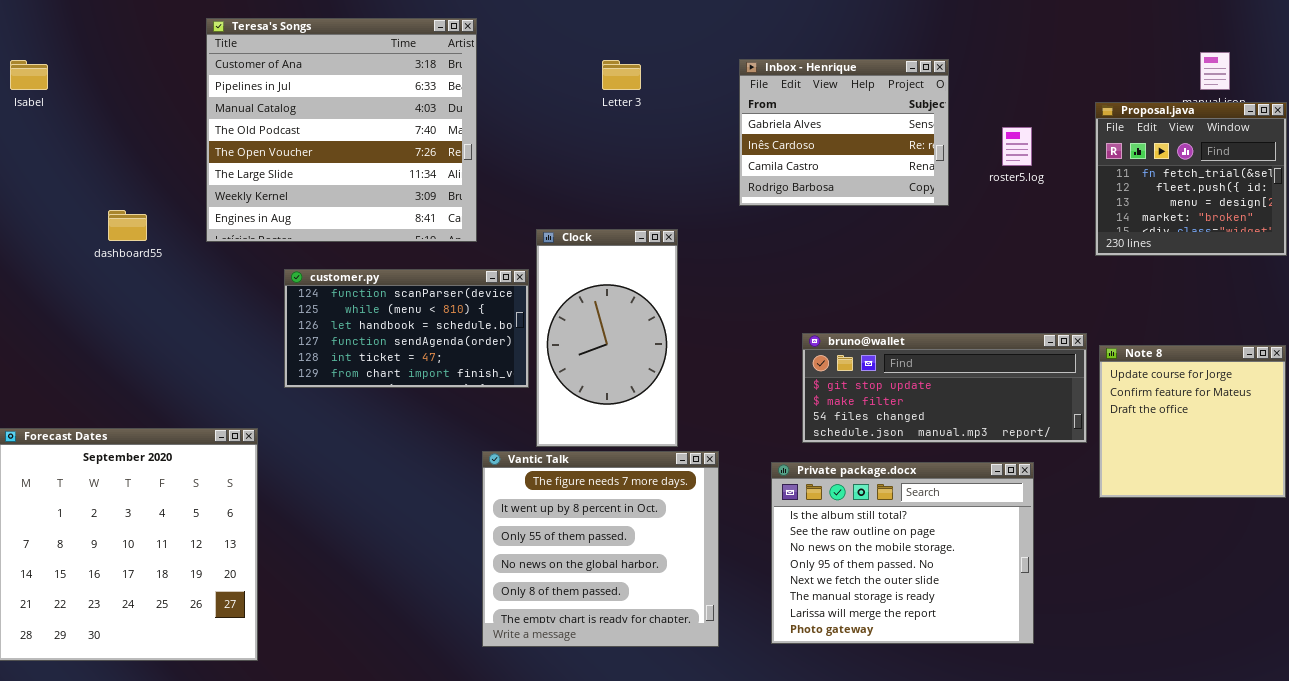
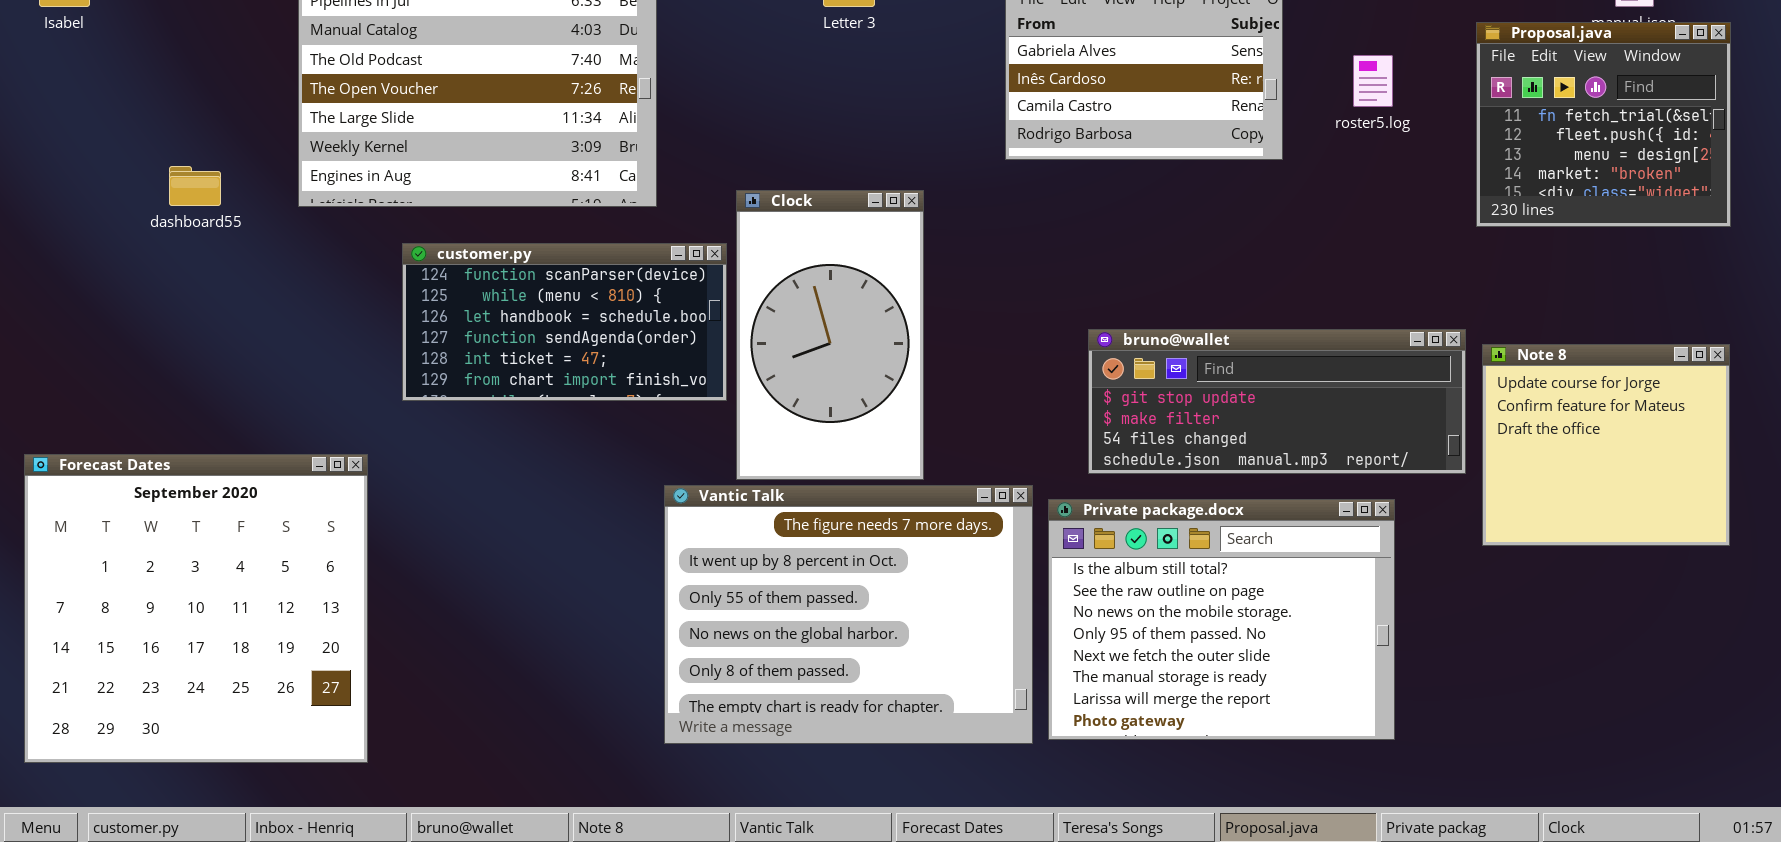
Vantic Talk: [482,451,719,647] -> [664,485,1033,744], resized

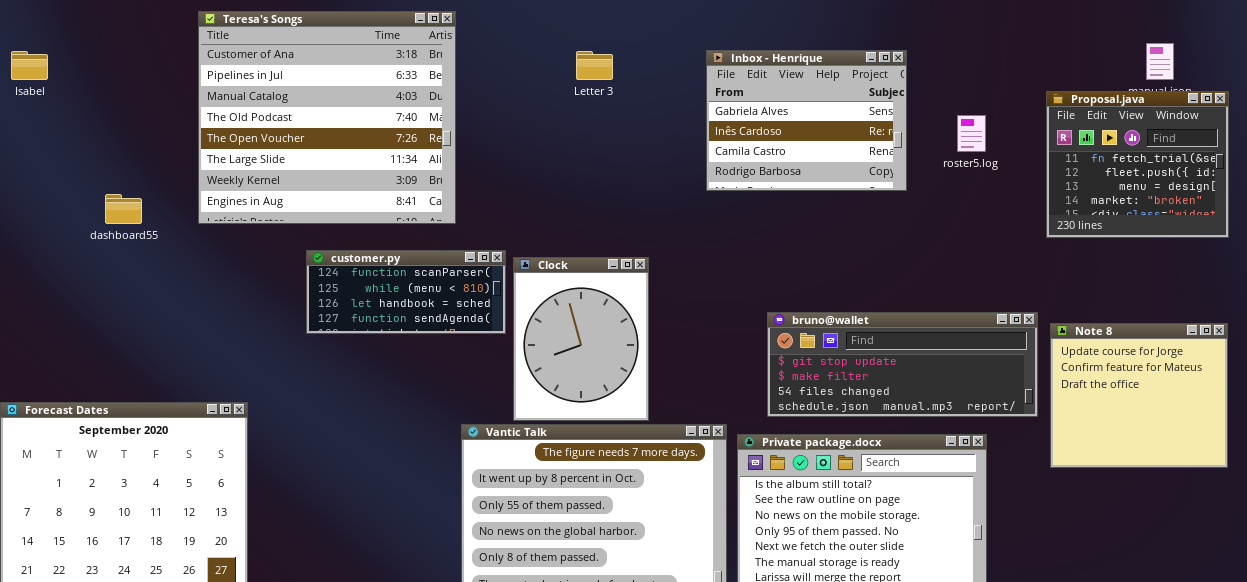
Clock: [736,190,924,480] -> [513,257,649,421], resized
customer.py: [402,243,727,401] -> [306,250,506,334], resized

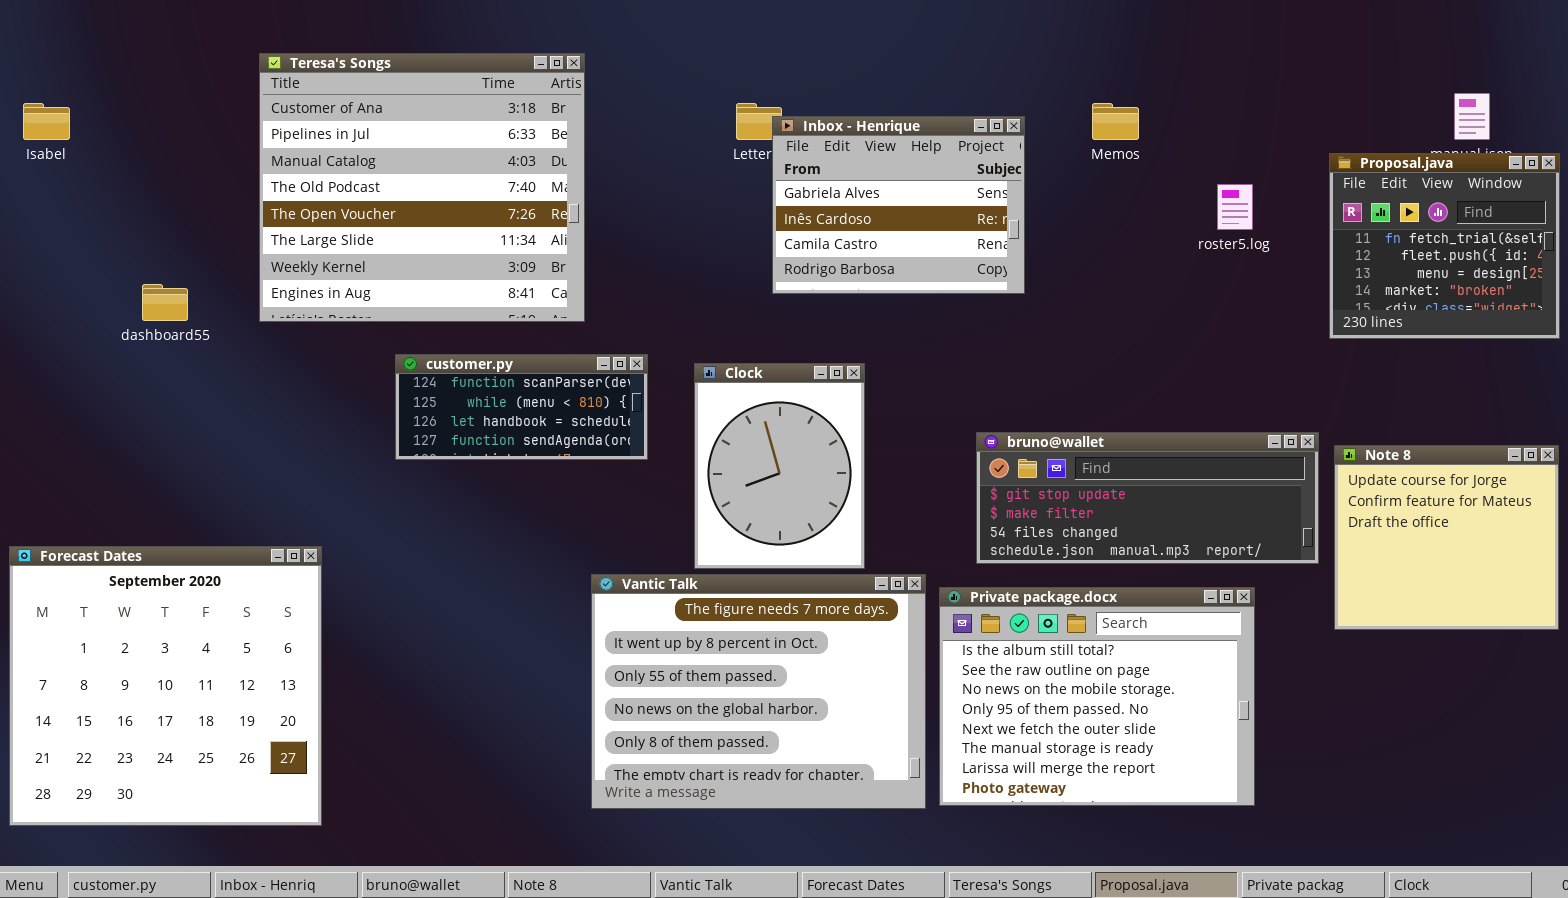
Inbox - Henrique: [706,50,907,191] -> [772,116,1025,294], moved
Clock: [513,257,649,421] -> [694,363,865,569], moved

